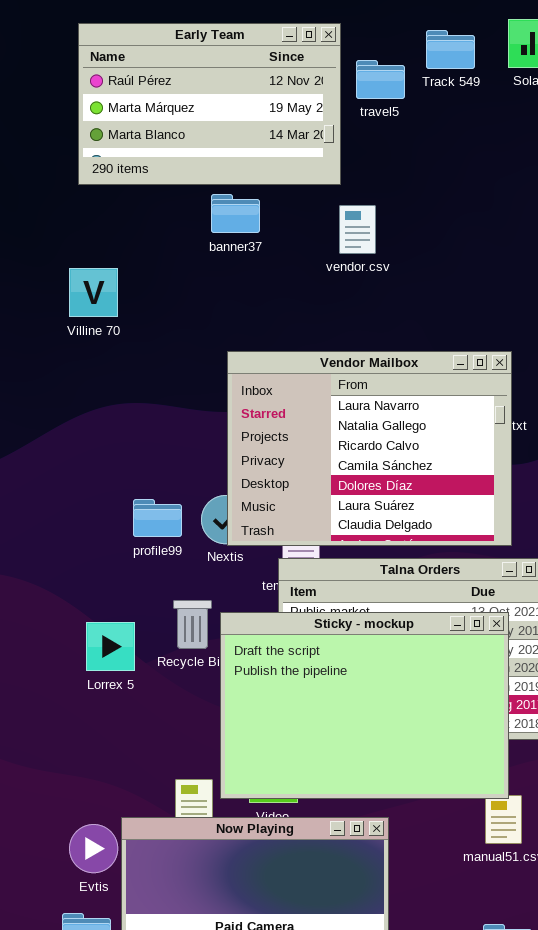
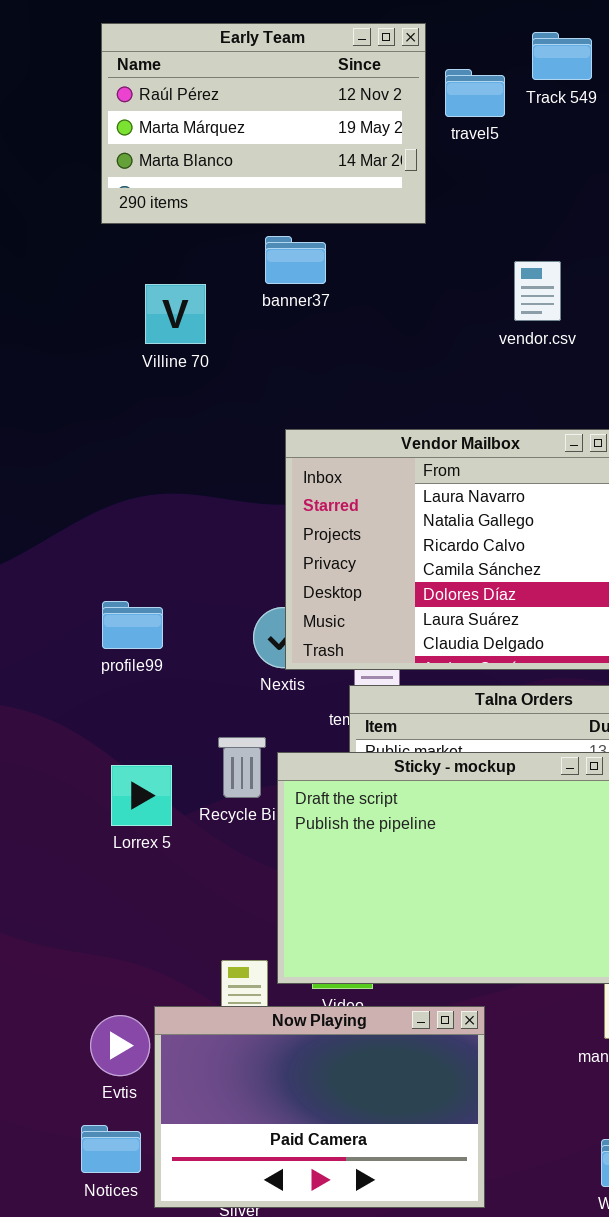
vendor.csv: [339,205,376,254] -> [514,261,561,321], moved
Villine 70: [69,268,118,317] -> [145,284,206,344], moved
profile99: [133,499,182,537] -> [102,601,163,649], moved

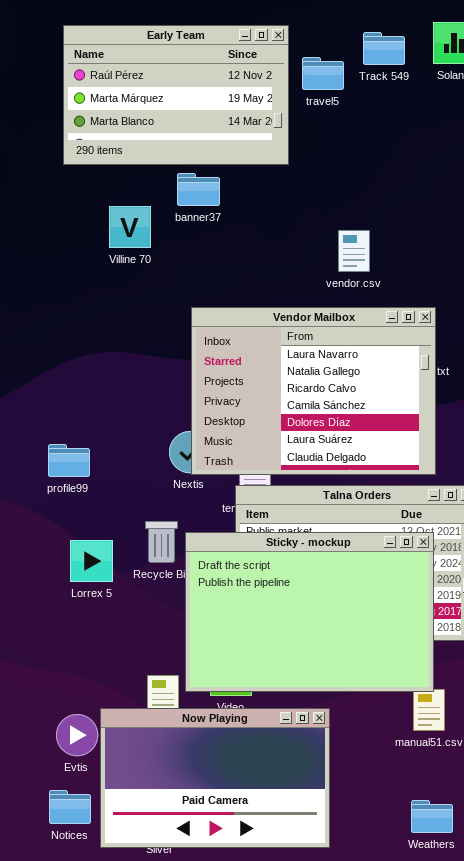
vendor.csv: [514,261,561,321] -> [338,230,370,272], moved
Villine 70: [145,284,206,344] -> [109,206,151,248], moved
profile99: [102,601,163,649] -> [48,444,90,477], moved

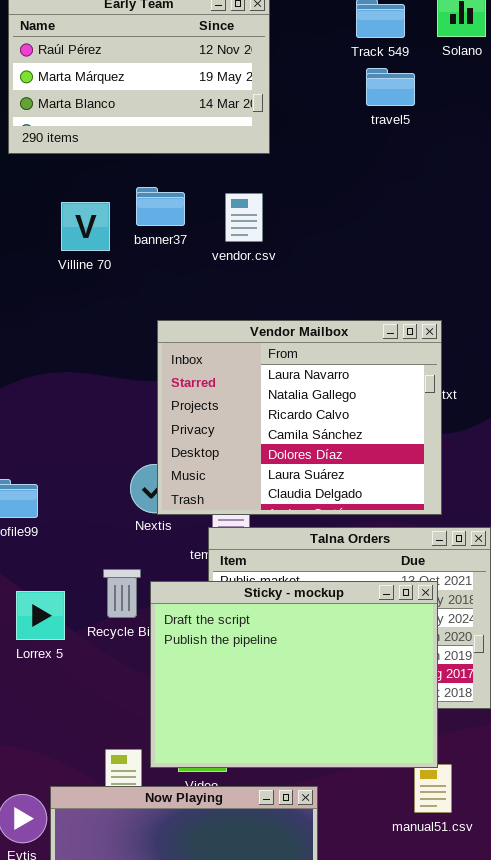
travel5: [302,57,344,90] -> [366,68,415,106], moved
banner37: [177,173,220,206] -> [136,187,185,226], moved
vendor.csv: [338,230,370,272] -> [225,193,263,242], moved

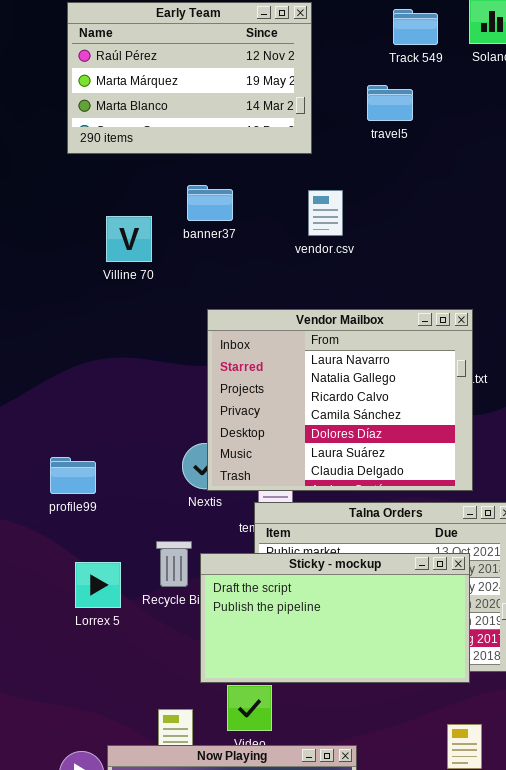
travel5: [366,68,415,106] -> [367,85,413,121], moved
vendor.csv: [225,193,263,242] -> [308,190,343,236], moved
Villine 70: [61,202,110,251] -> [106,216,152,262], moved
Sticky - mockup: [150,581,438,768] -> [200,553,470,683], resized

